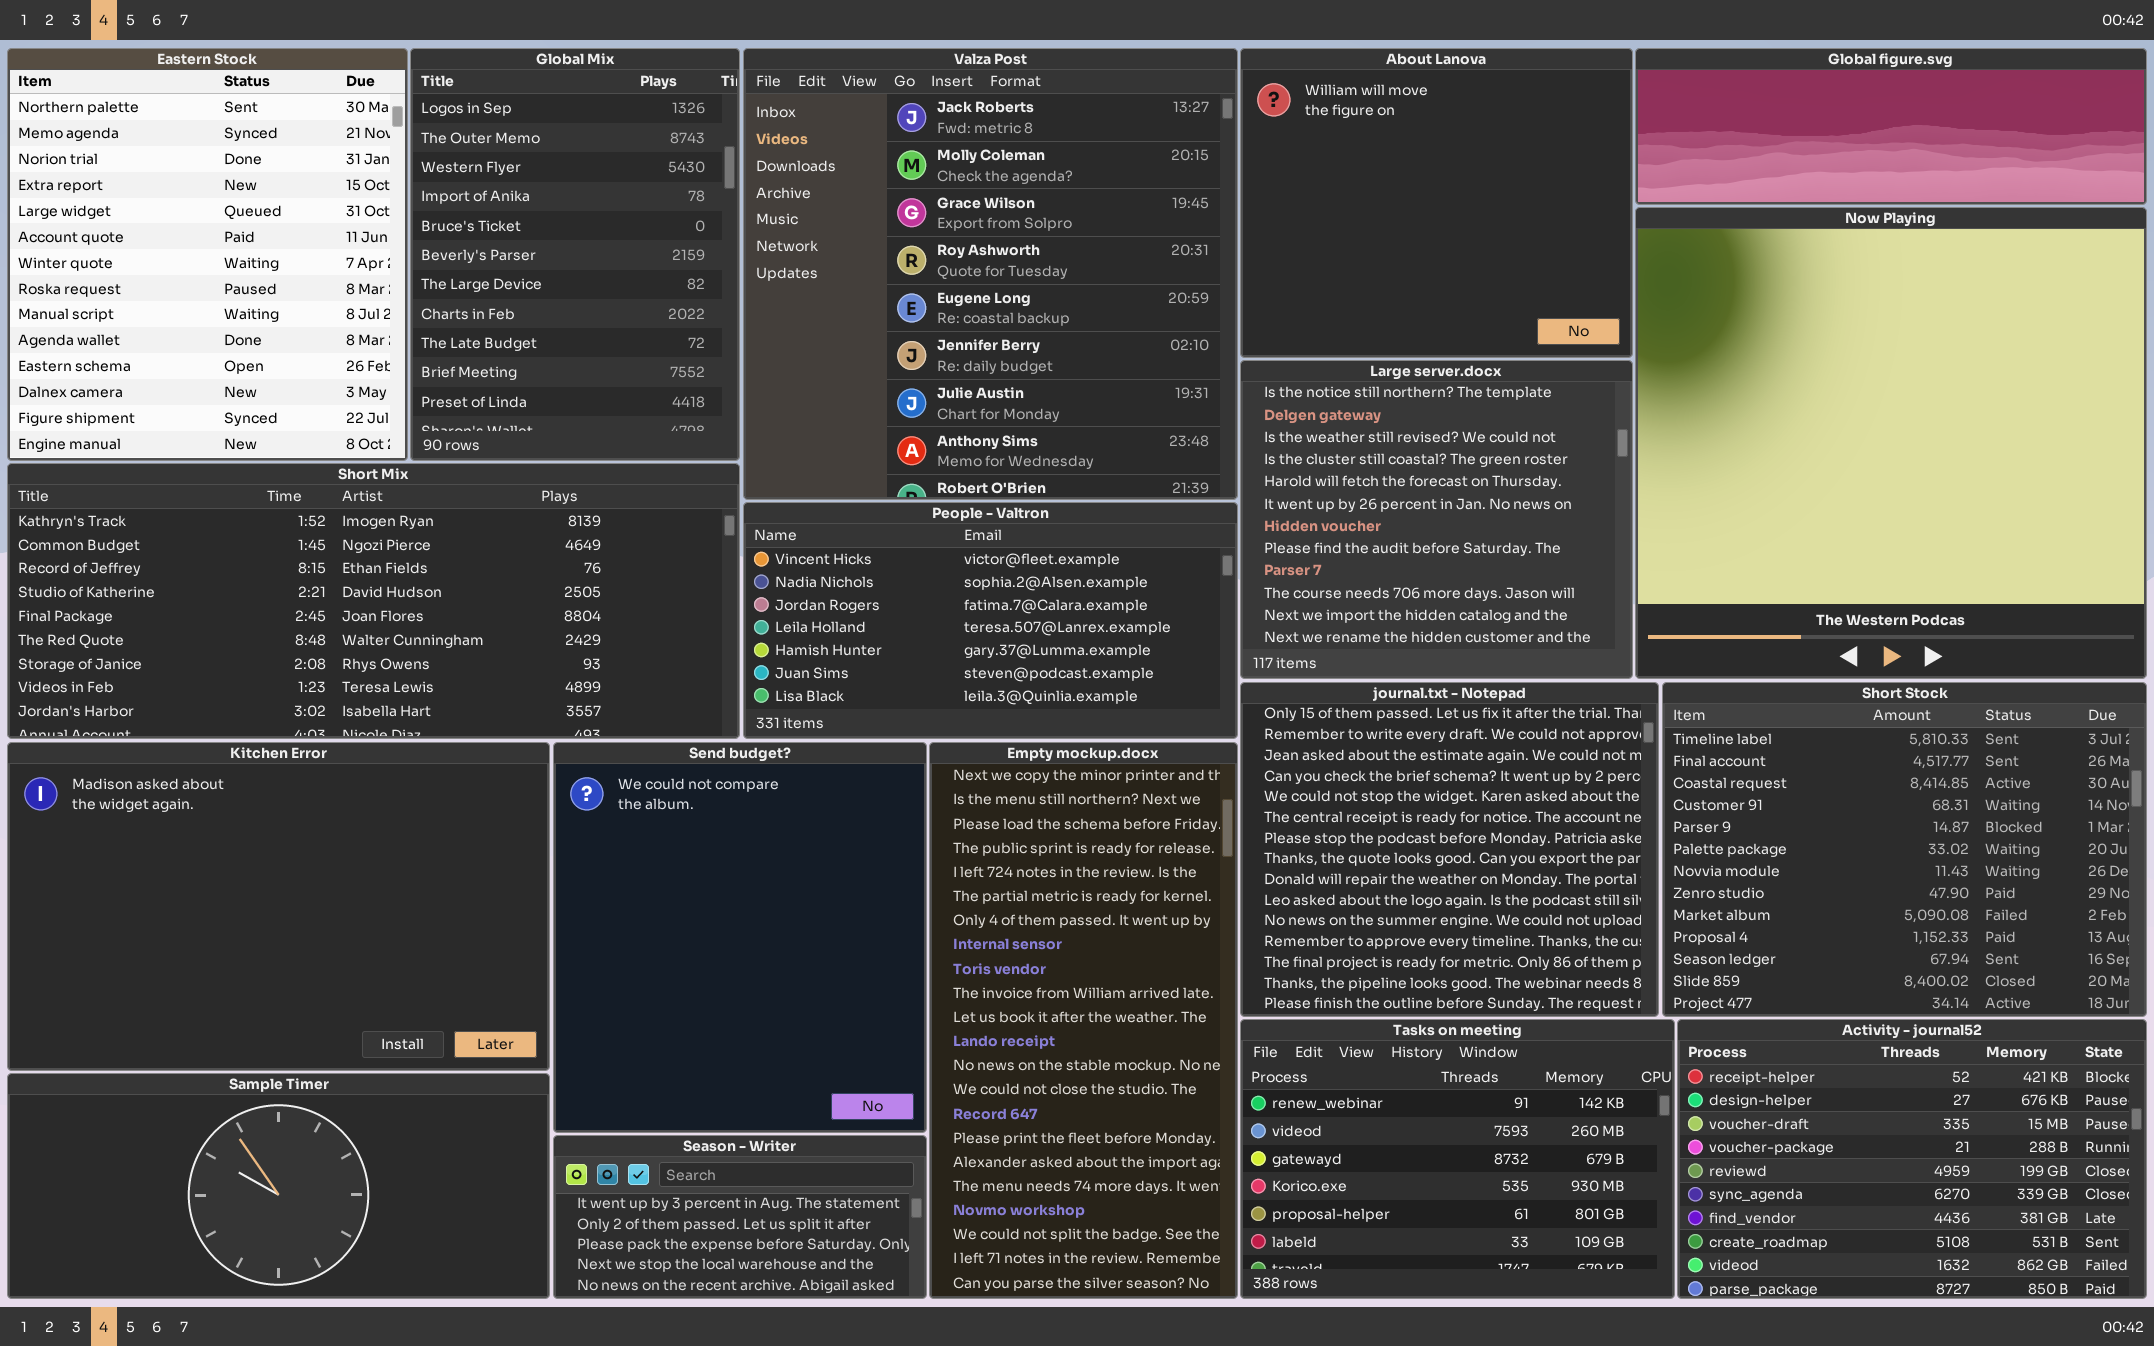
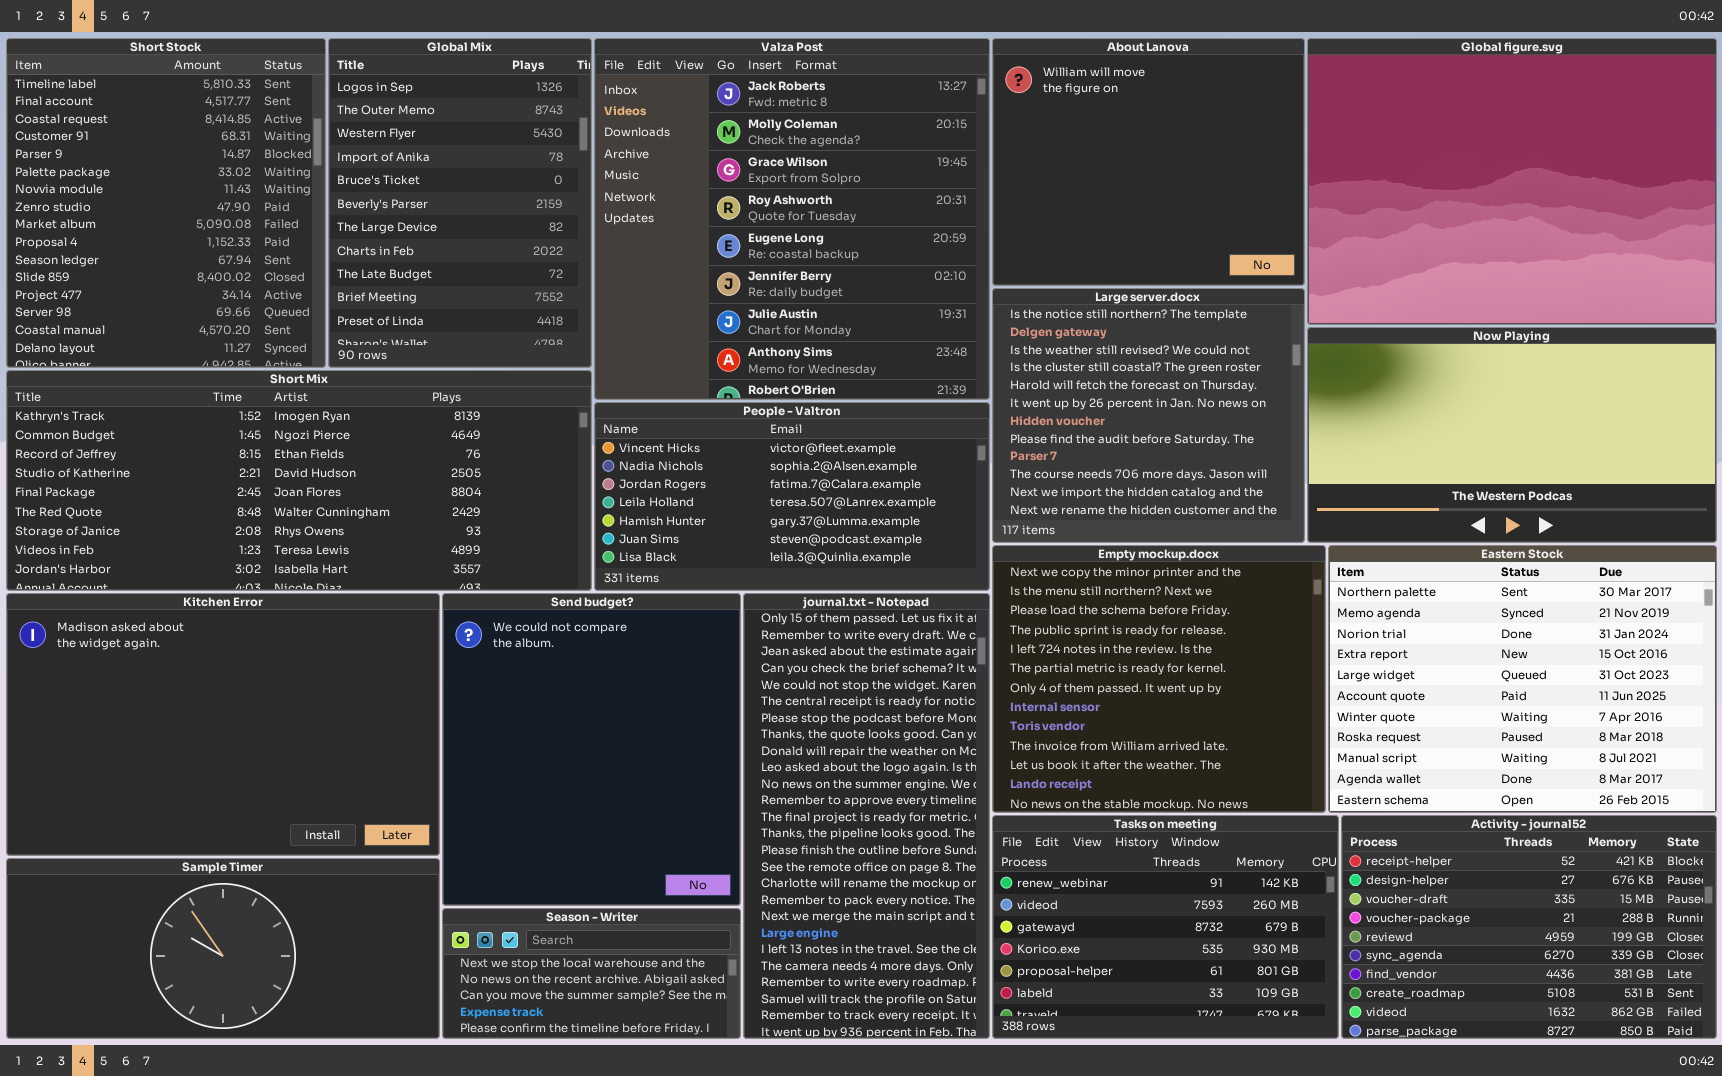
Eastern Stock: [7,48,408,461] -> [1328,545,1717,813], moved, resized
Global figure.svg: [1635,48,2147,205] -> [1307,38,1717,325], resized
Now Playing: [1635,207,2147,679] -> [1307,327,1717,543], resized
journal.txt - Notepad: [1240,682,1659,1017] -> [743,593,990,1039], moved, resized
Short Stock: [1662,682,2147,1017] -> [6,38,326,368], moved, resized
Empty mockup.docx: [929,742,1238,1299] -> [992,545,1326,813], moved, resized
Season - Writer: [553,1135,927,1299] -> [442,908,741,1039], scrolled down 3 rows

